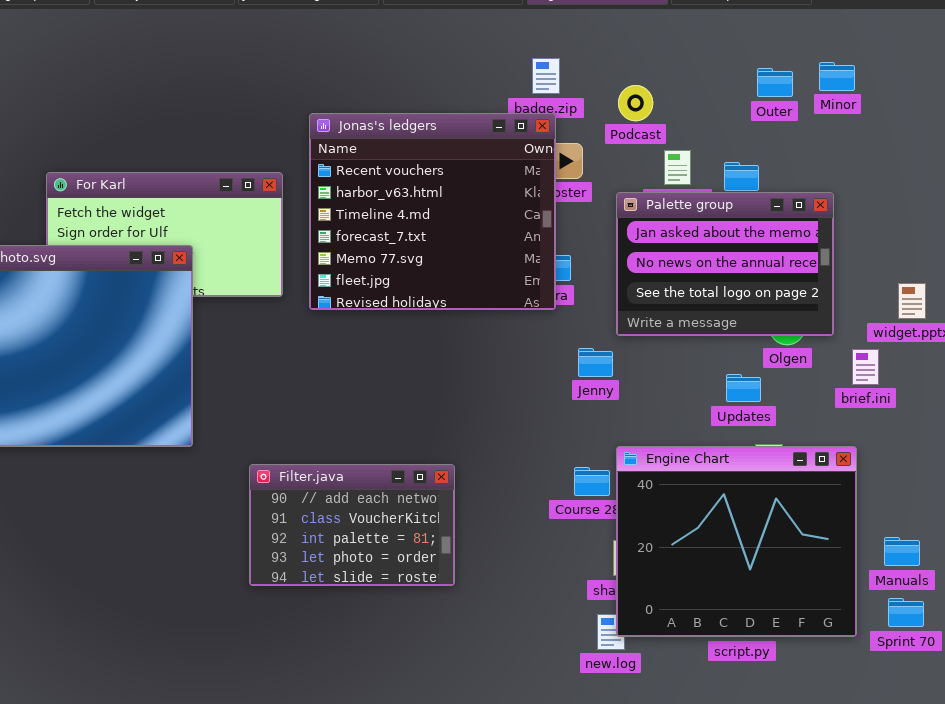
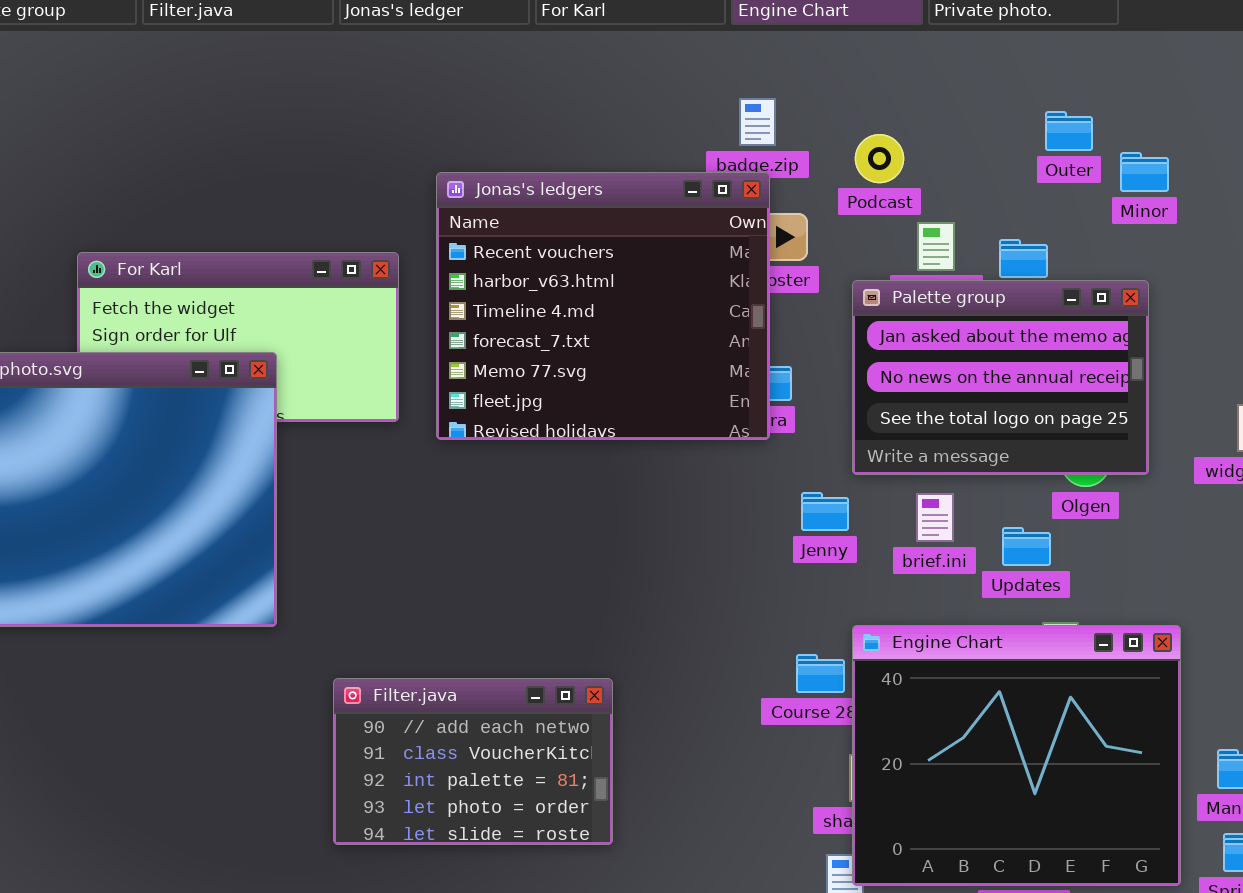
Minor: [819,62,855,91] -> [1120,152,1169,192], moved
brief.ini: [852,349,879,385] -> [916,493,954,542], moved
Filter.java: [249,464,455,586] -> [333,678,613,845], moved

